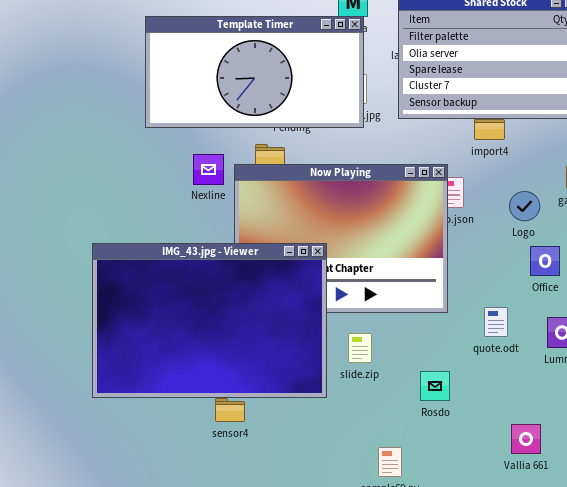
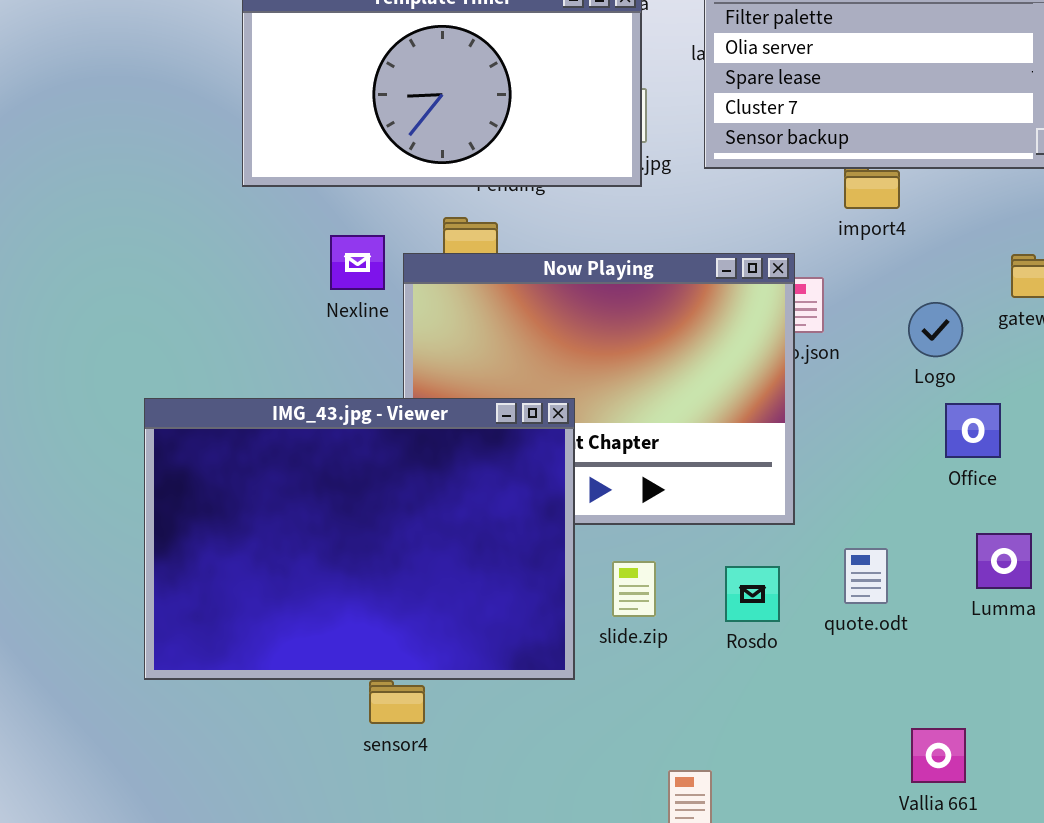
quote.odt: [484,307,508,337] -> [844,548,888,604], moved
Rosdo: [420,371,450,401] -> [725,566,780,622], moved

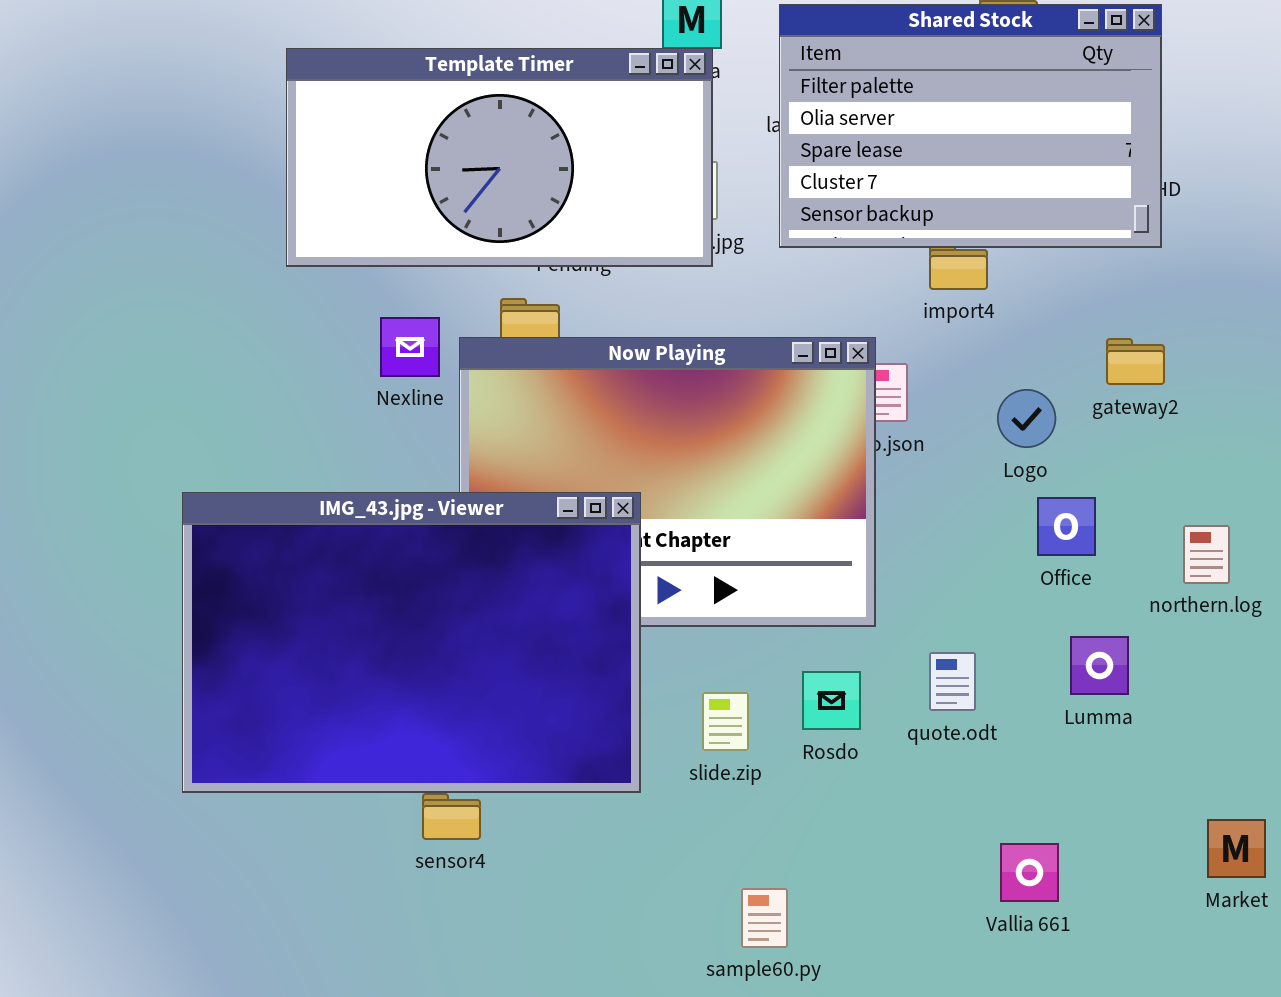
slide.zip: [612,561,656,617] -> [702,692,749,751], moved

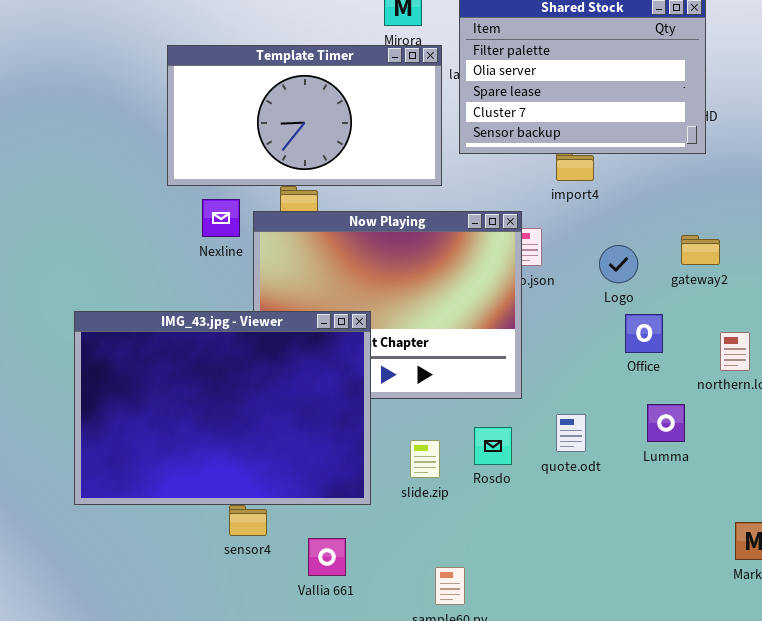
Template Timer: [286,48,713,267] -> [167,45,442,186], moved
gateway2: [1106,338,1165,385] -> [681,235,720,265], moved
Vallia 661: [1000,843,1059,902] -> [308,538,346,576], moved

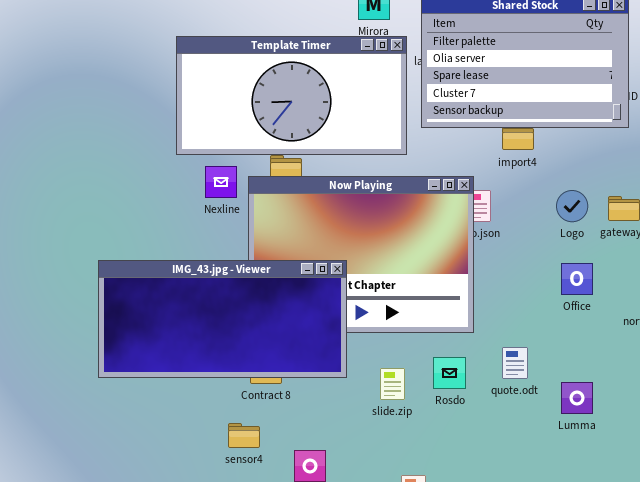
Logo: [599,245,638,283] -> [556,190,588,222], moved
IMG_43.jpg - Viewer: [74,311,371,505] -> [98,260,347,378], resized
Lumma: [647,404,685,442] -> [561,382,593,414], moved

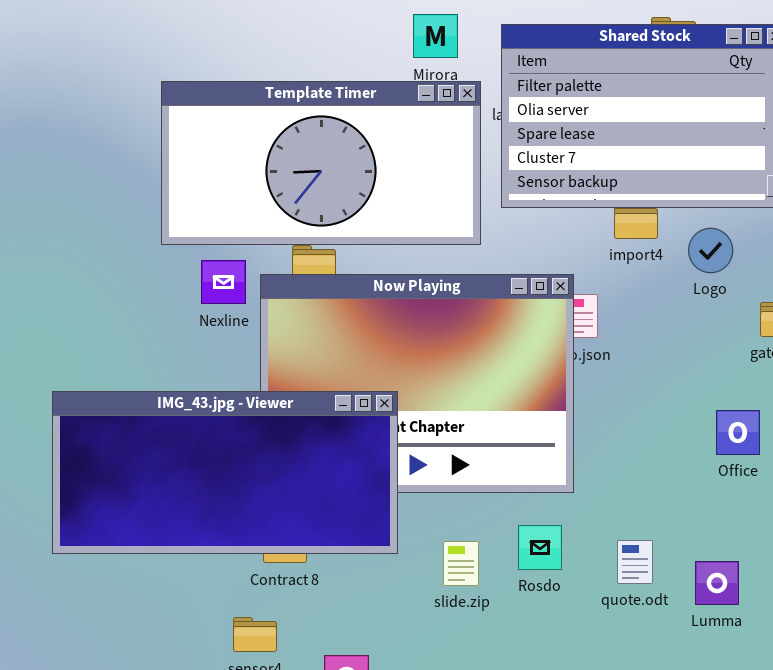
Logo: [556,190,588,222] -> [688,228,733,273], moved
Office: [561,263,593,295] -> [716,410,760,455], moved
quote.odt: [502,347,528,379] -> [617,540,653,584], moved

